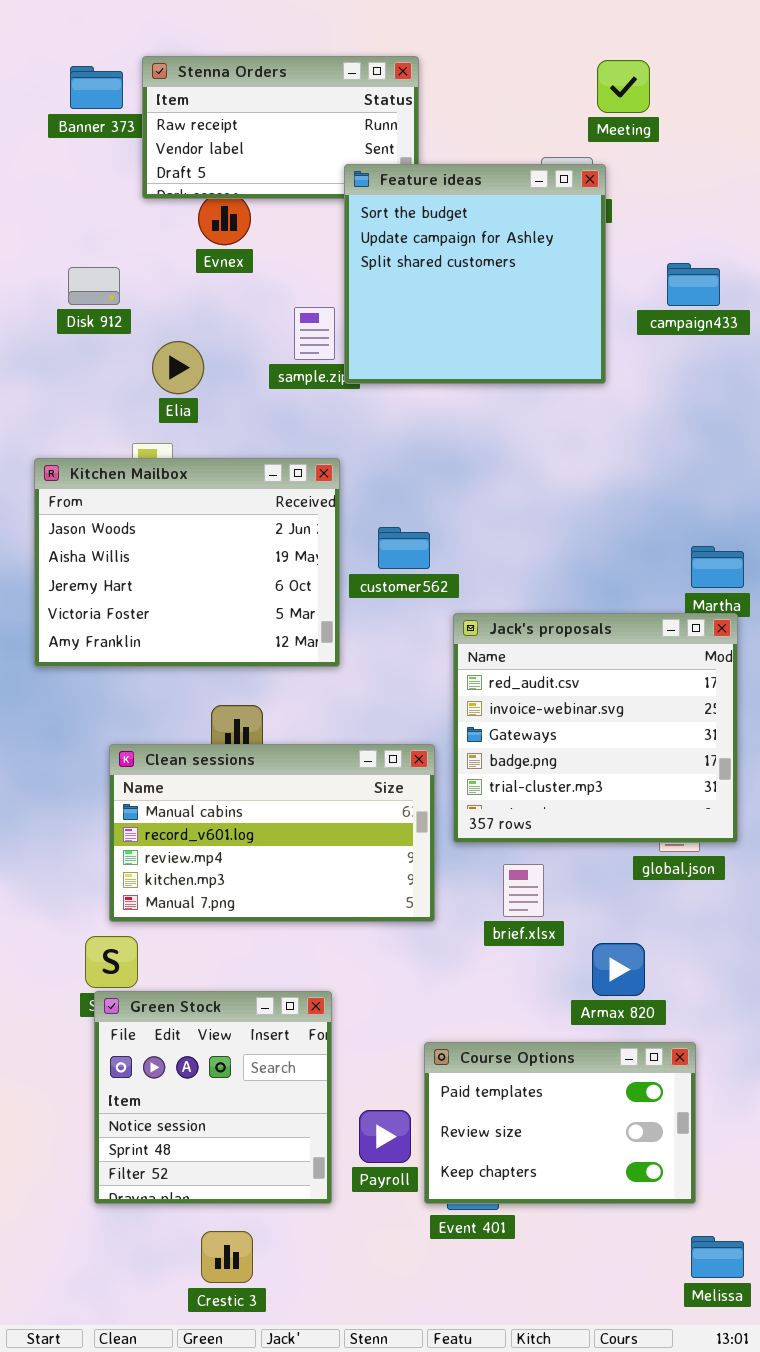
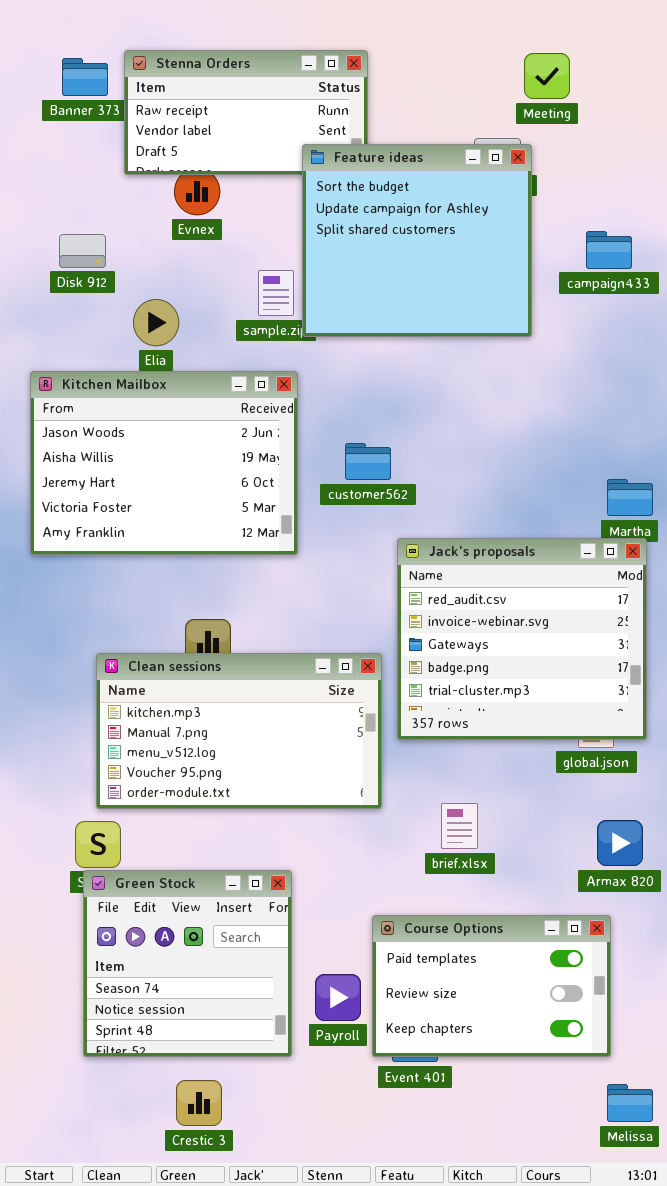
Kitchen Mailbox: [34,458,340,667] -> [30,371,298,555], moved
customer562: [378,527,430,569] -> [345,443,391,480], moved
Clean sessions: [109,744,435,922] -> [96,653,382,809], scrolled down 3 rows
brief.xlsx: [503,864,544,917] -> [441,803,478,849], moved
Armax 820: [592,943,645,996] -> [597,820,643,866], moved
Green Stock: [94,991,332,1204] -> [83,870,292,1057], scrolled up 1 row

